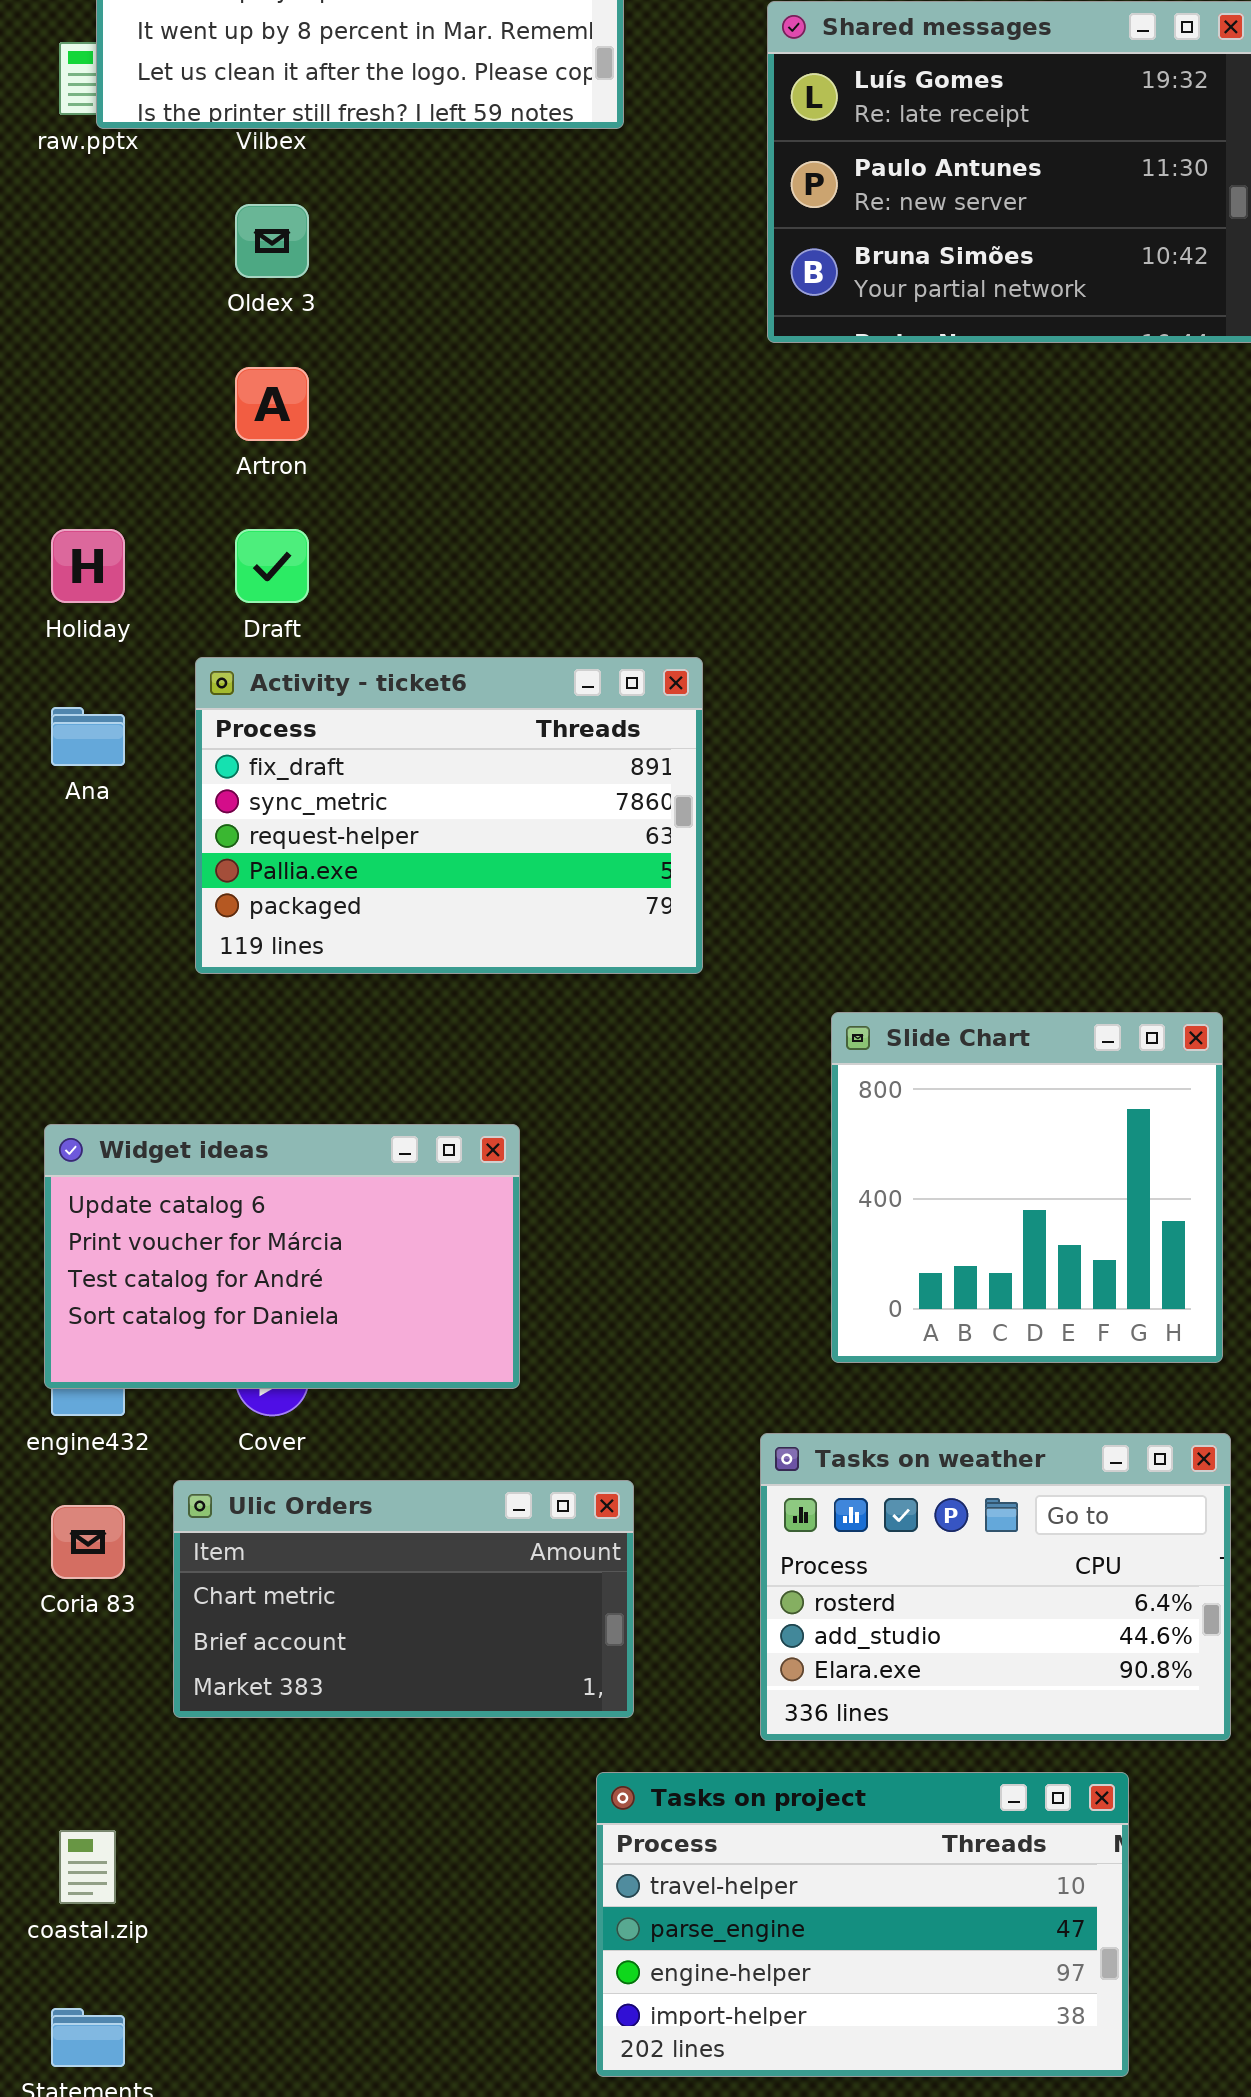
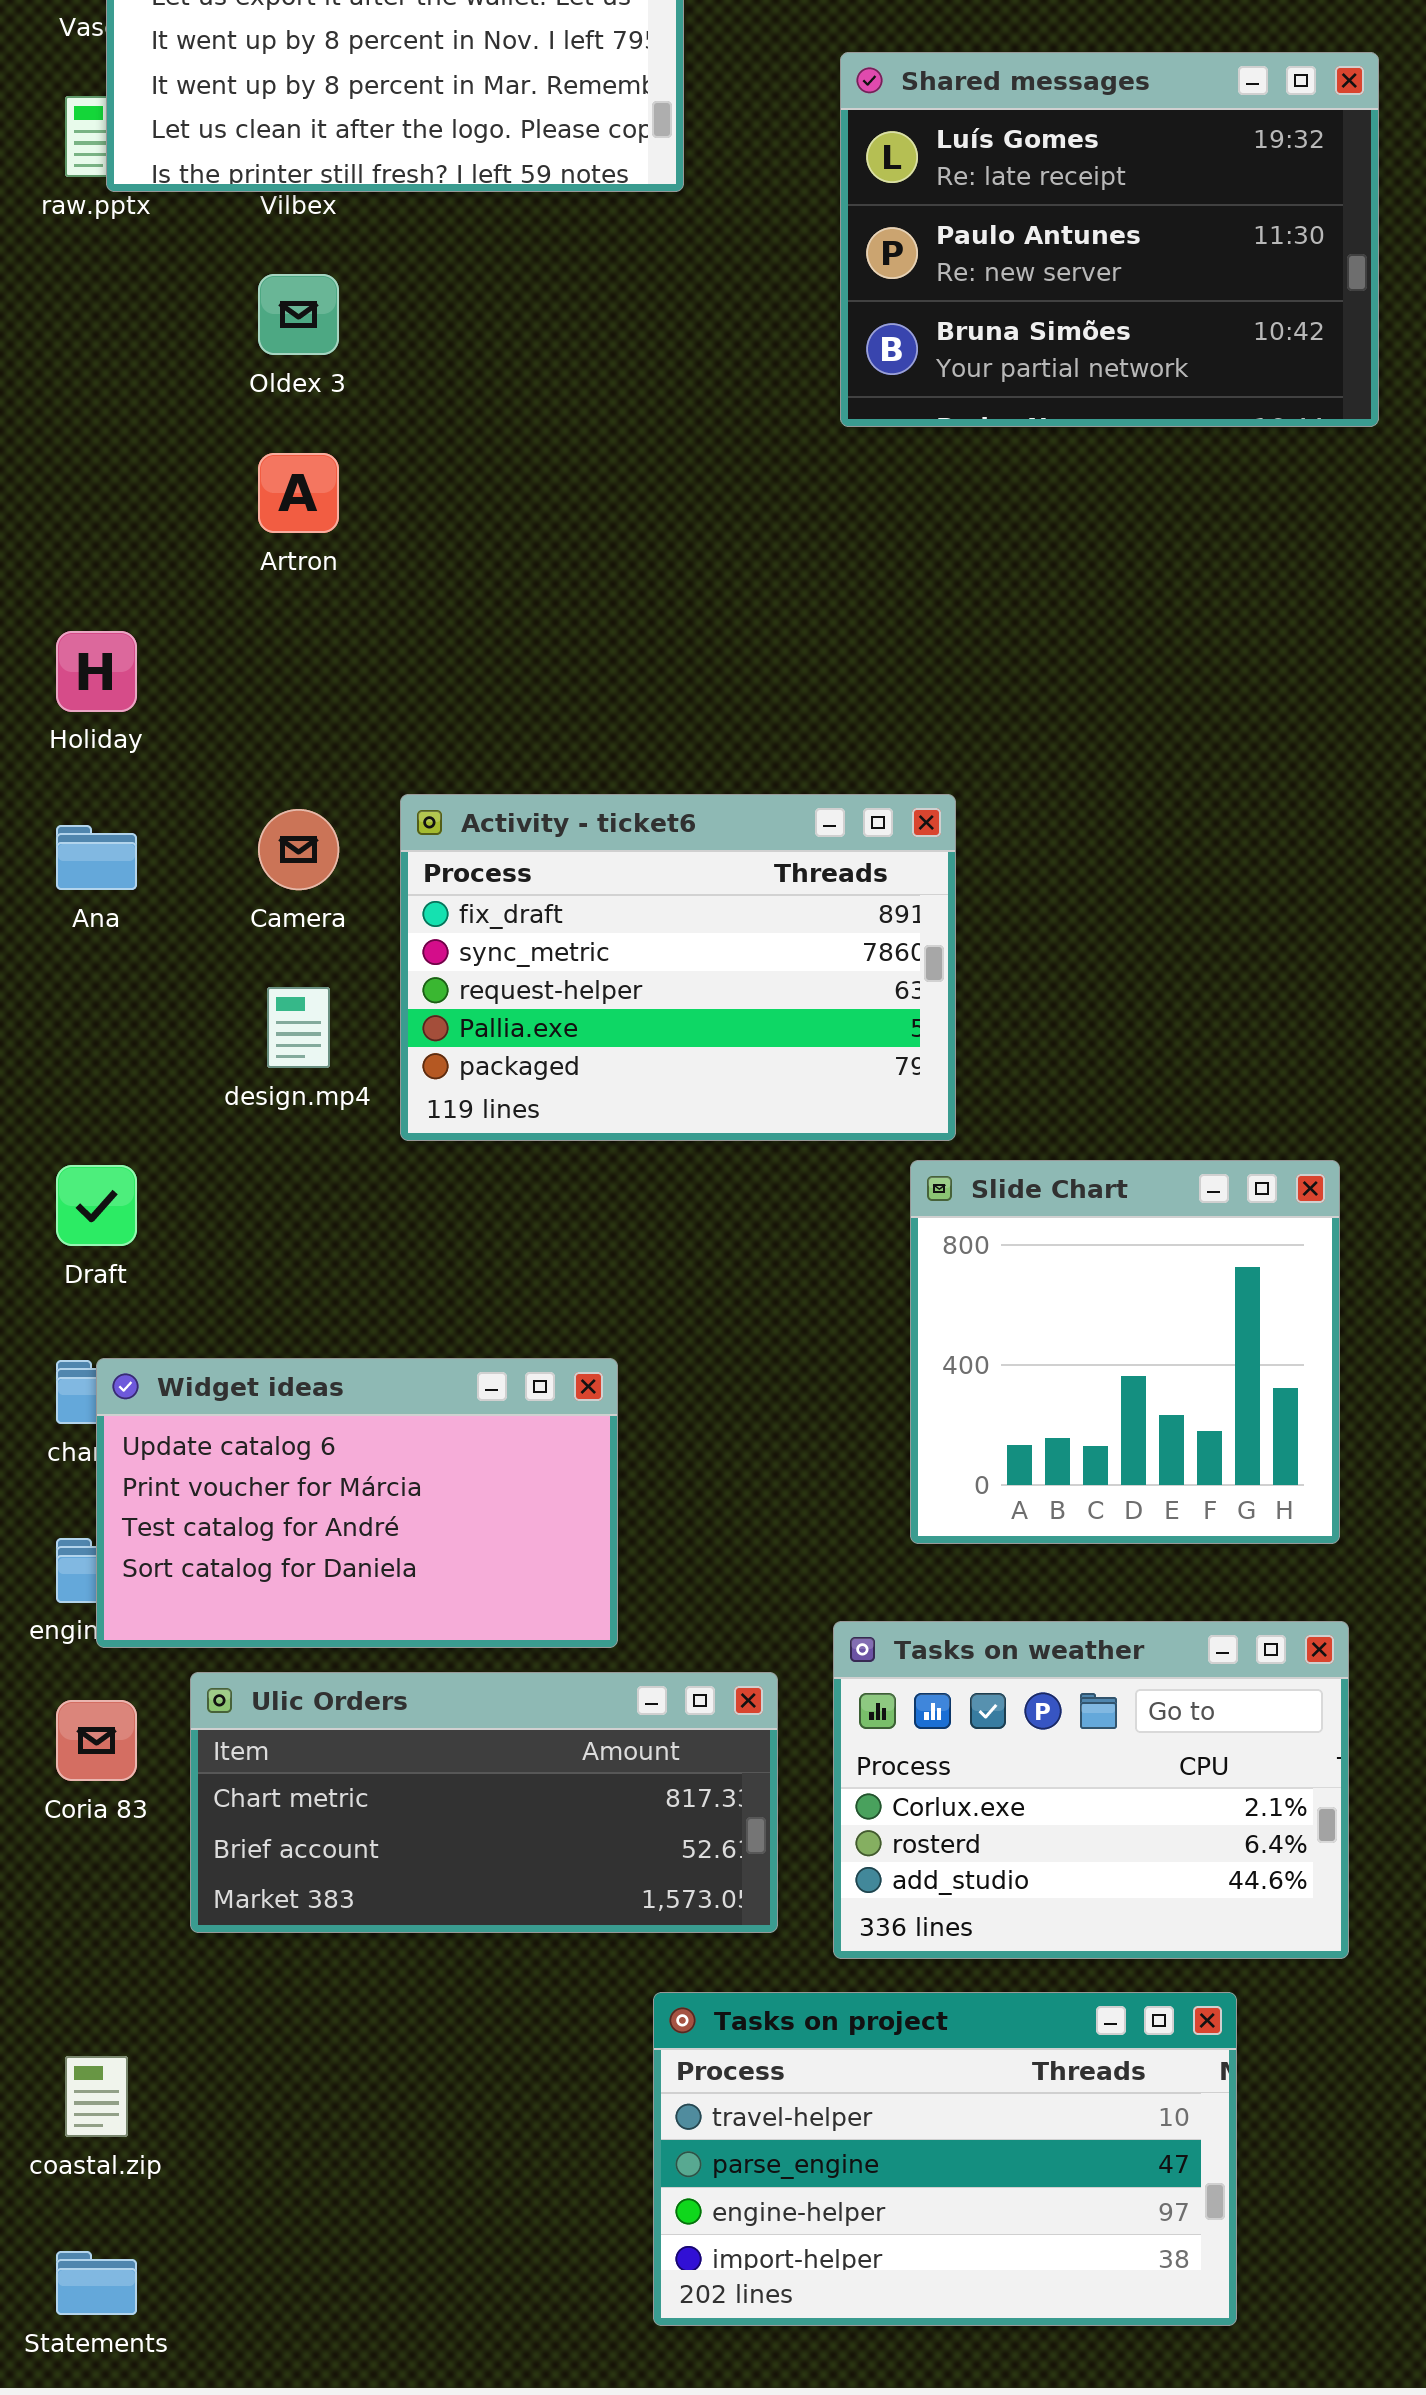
Draft: [235,529,309,603] -> [56,1165,137,1246], moved
Activity - ticket6: [195,657,703,974] -> [400,794,956,1141], moved
Widget ideas: [44,1124,520,1389] -> [96,1358,618,1648], moved
Tasks on weather: [760,1433,1231,1741] -> [833,1621,1349,1959], scrolled up 1 row
Ulic Orders: [173,1480,634,1718] -> [190,1672,778,1933], resized

